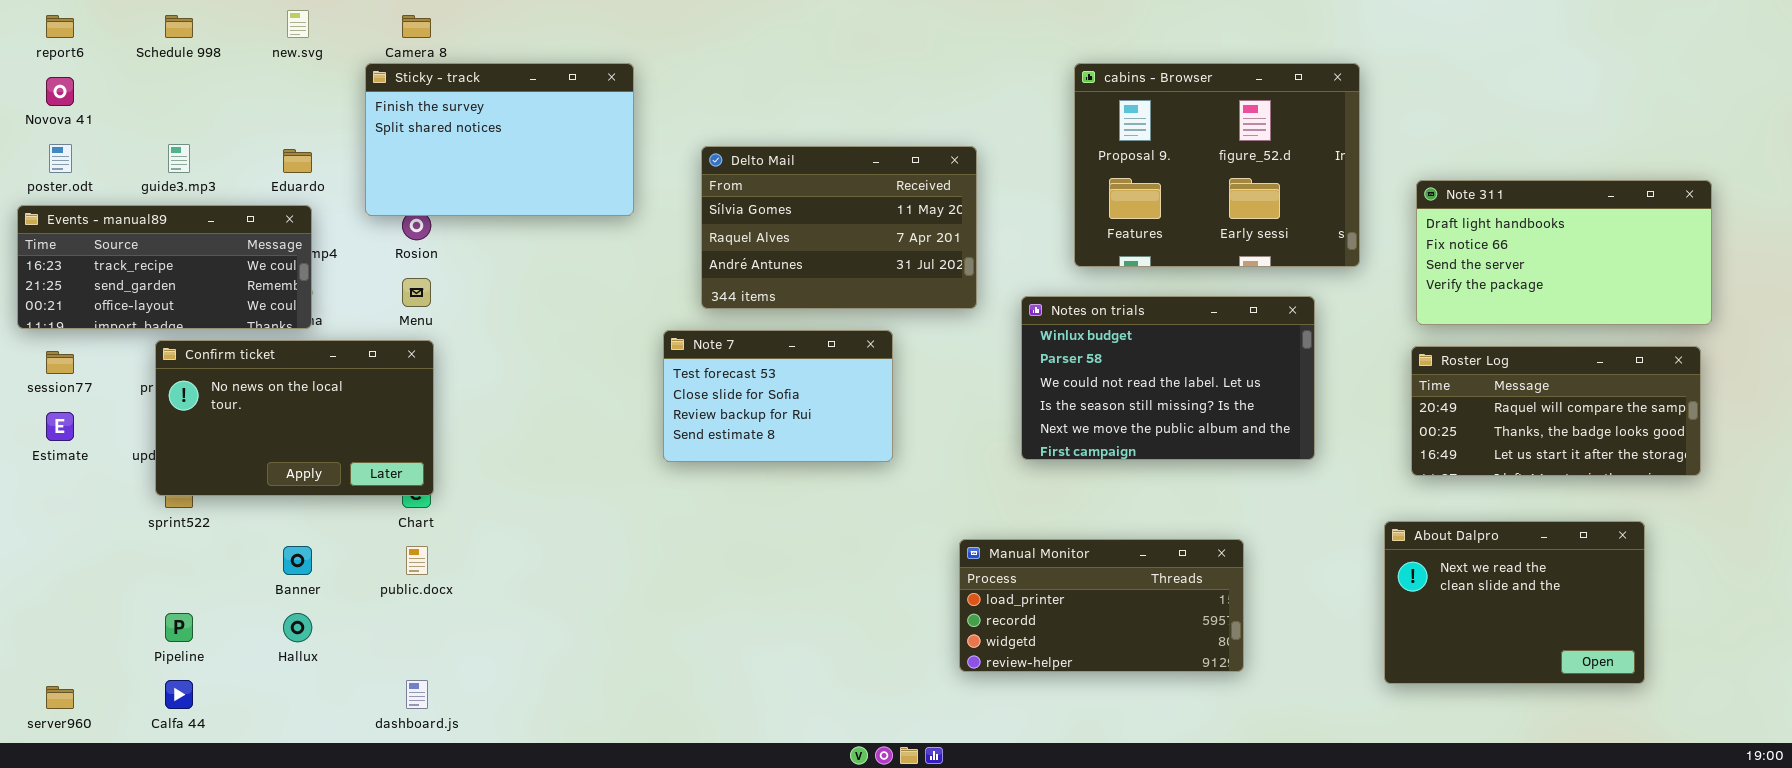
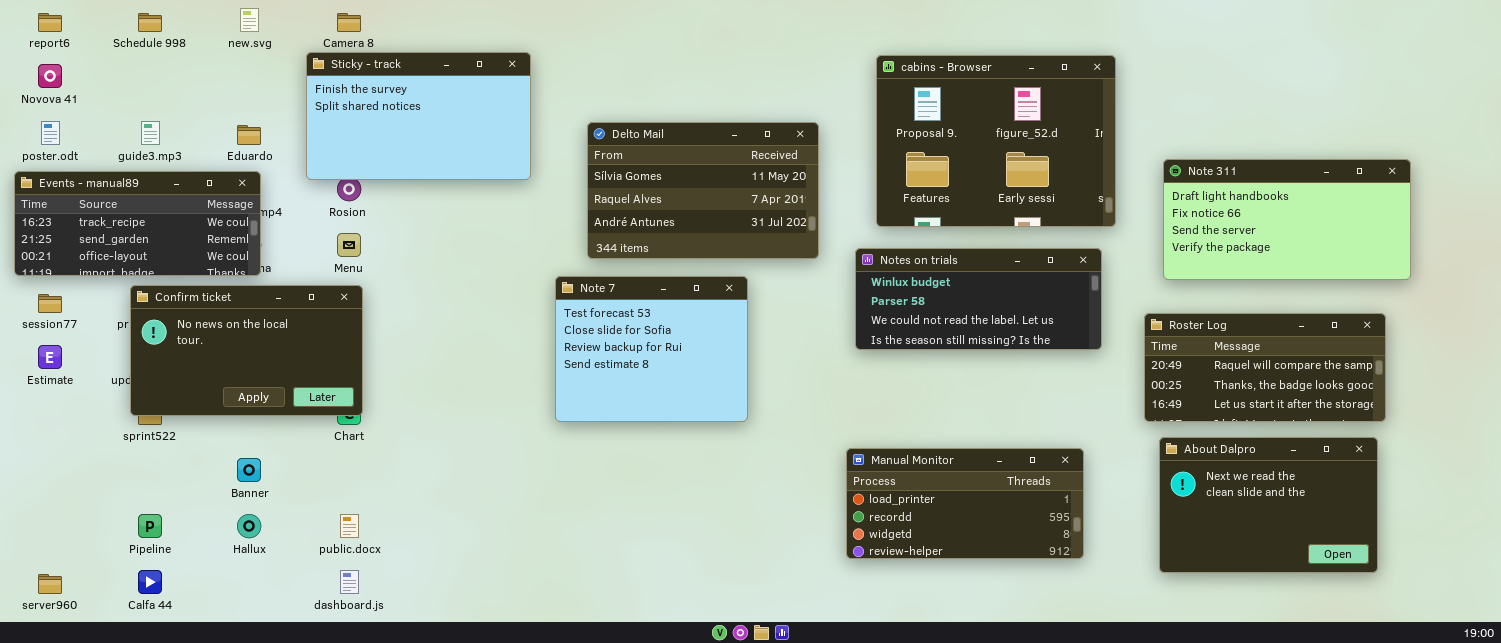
cabins - Browser: [1074,63,1360,267] -> [876,55,1116,227], moved
Note 311: [1416,180,1712,325] -> [1163,159,1411,280], moved
Notes on trials: [1021,296,1315,460] -> [855,248,1102,350], resized
Note 7: [663,330,893,462] -> [555,276,748,422], resized
Roster Log: [1411,346,1701,476] -> [1144,313,1386,422], moved
Manual Monitor: [959,539,1244,672] -> [846,448,1084,559], moved
public.docx: [406,546,428,575] -> [340,514,359,538], moved

